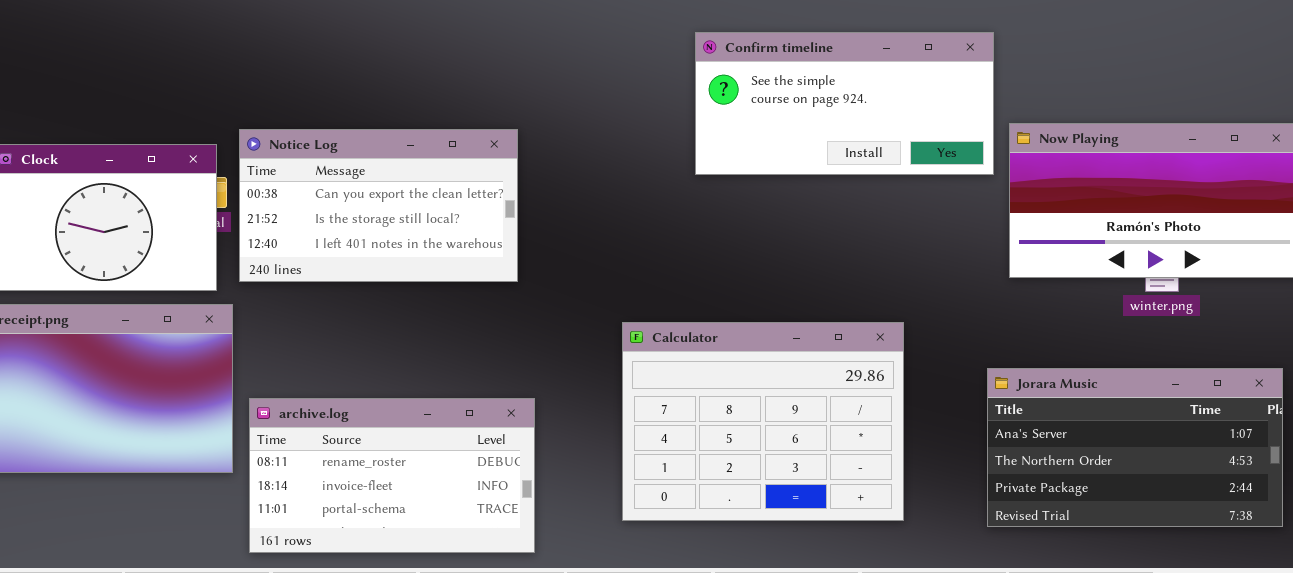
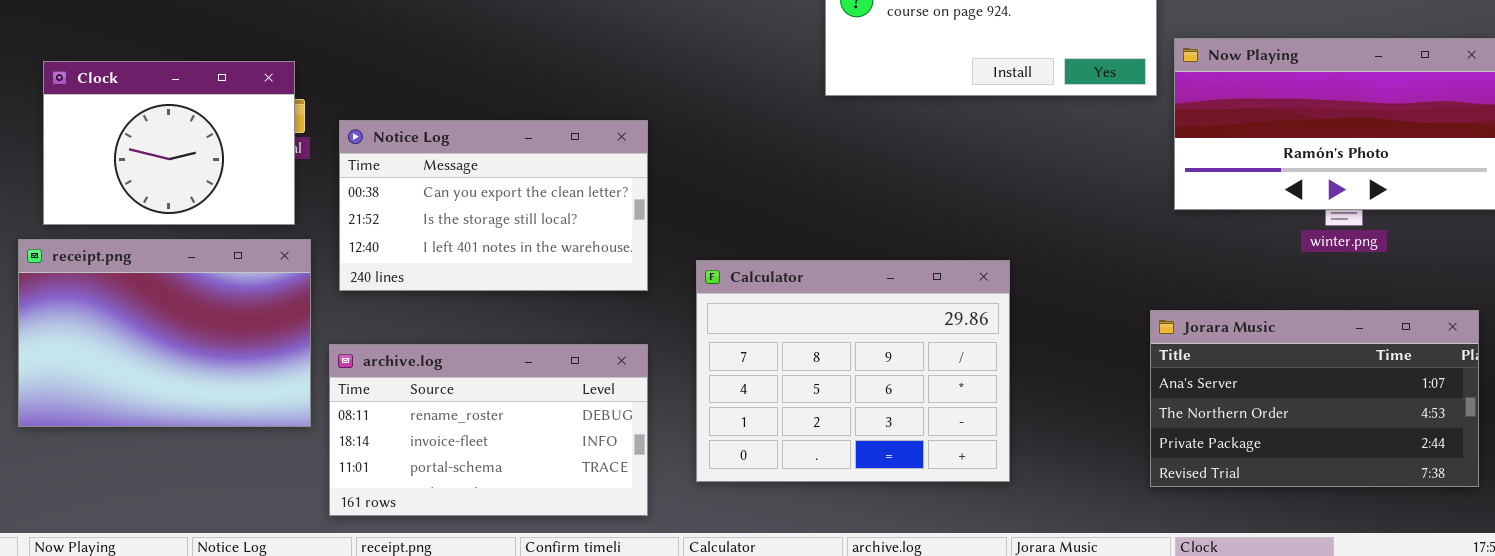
Notice Log: [239,129,518,282] -> [339,120,648,291], moved
Calculator: [622,322,904,521] -> [696,260,1010,482], moved

